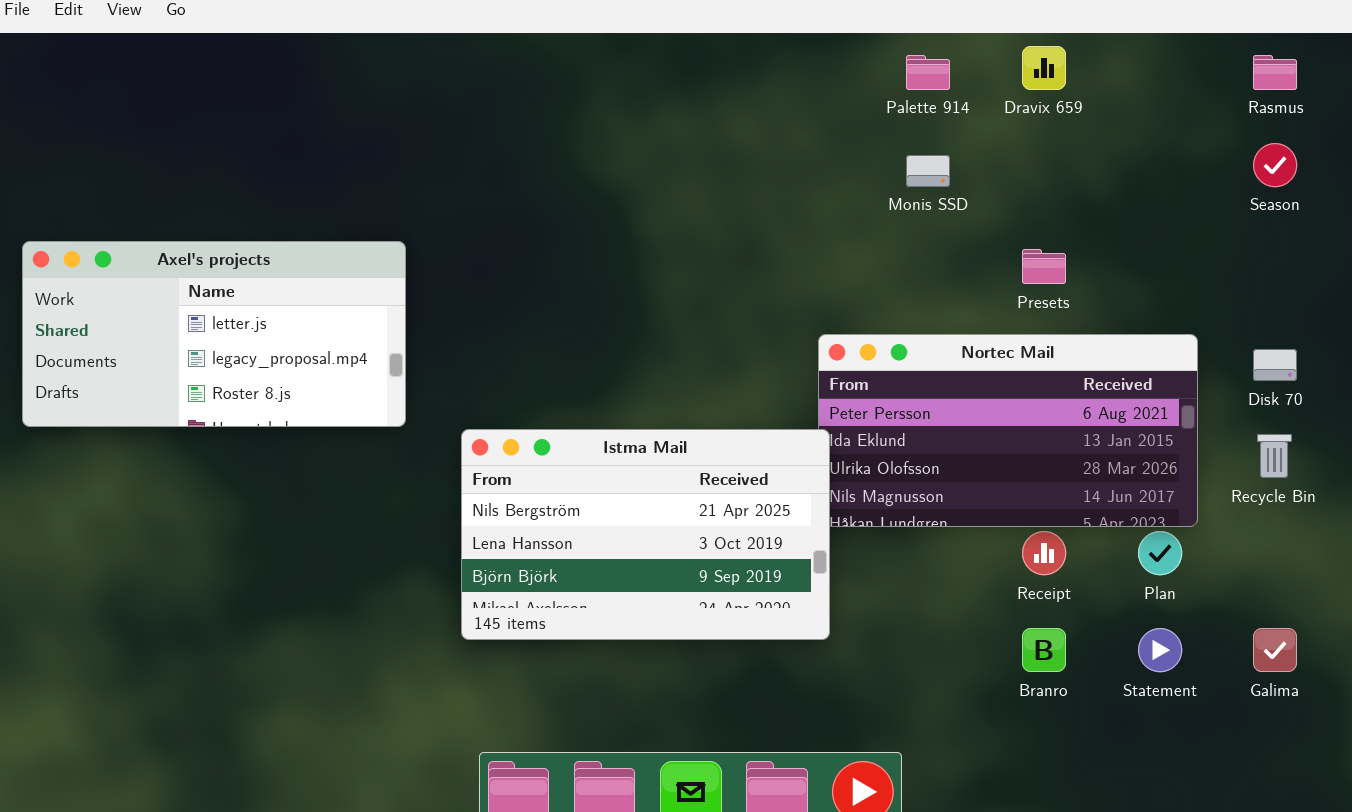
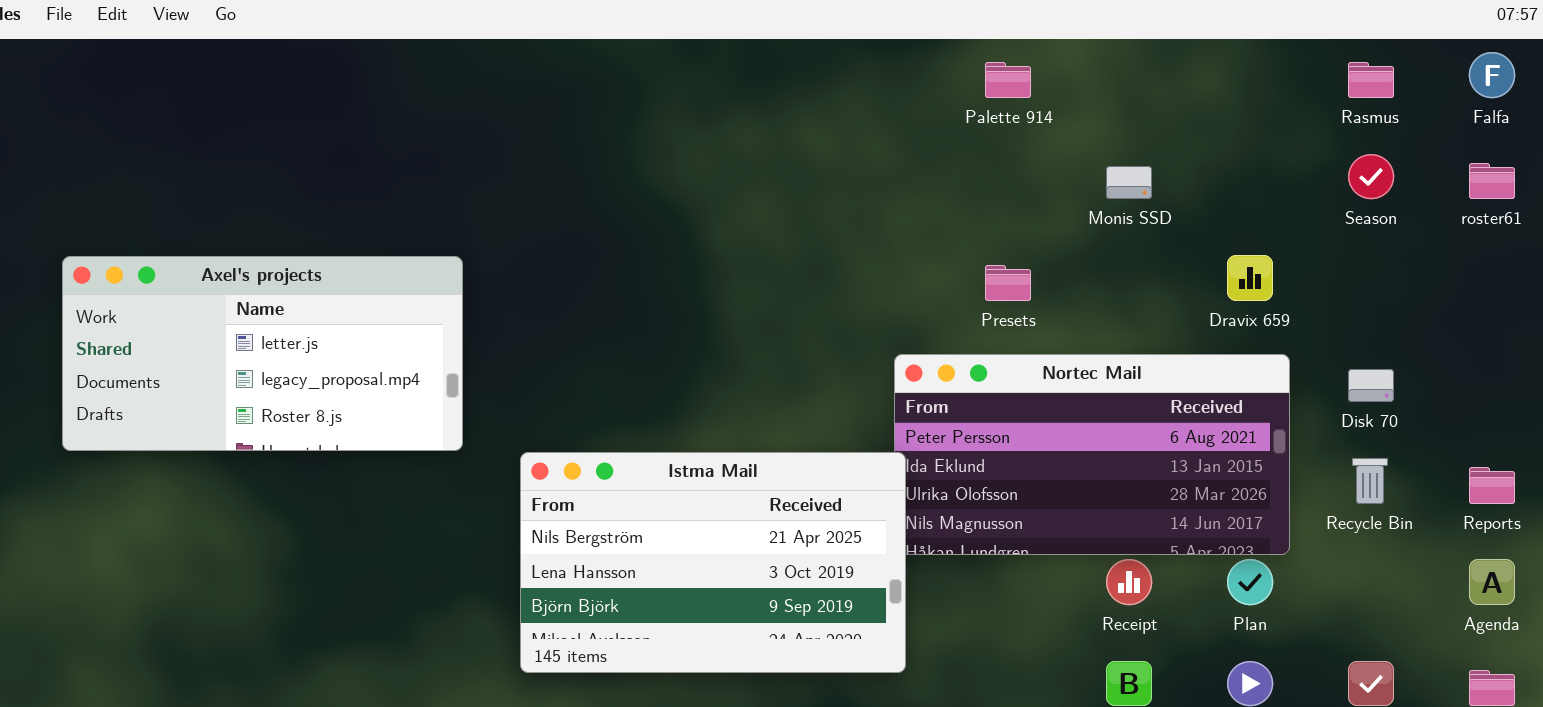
Dravix 659: [1022,46,1066,90] -> [1227,255,1273,301], moved
Monis SSD: [906,155,950,187] -> [1106,166,1152,199], moved
Presets: [1022,249,1066,284] -> [985,265,1031,301], moved

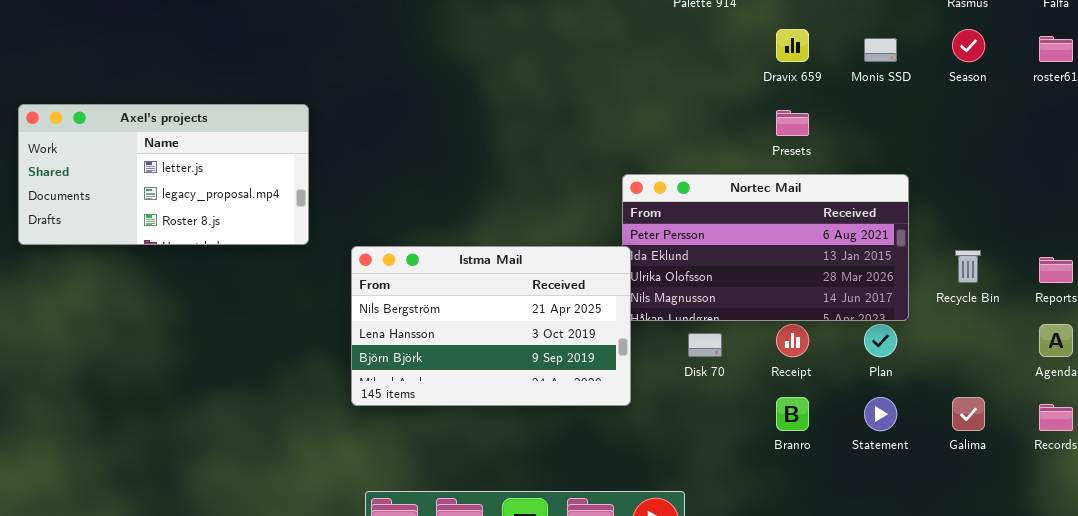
Monis SSD: [1106,166,1152,199] -> [864,38,897,62], moved
Dravix 659: [1227,255,1273,301] -> [776,29,809,62], moved
Presets: [985,265,1031,301] -> [776,110,809,136], moved
Disk 70: [1348,369,1394,402] -> [688,333,722,357], moved

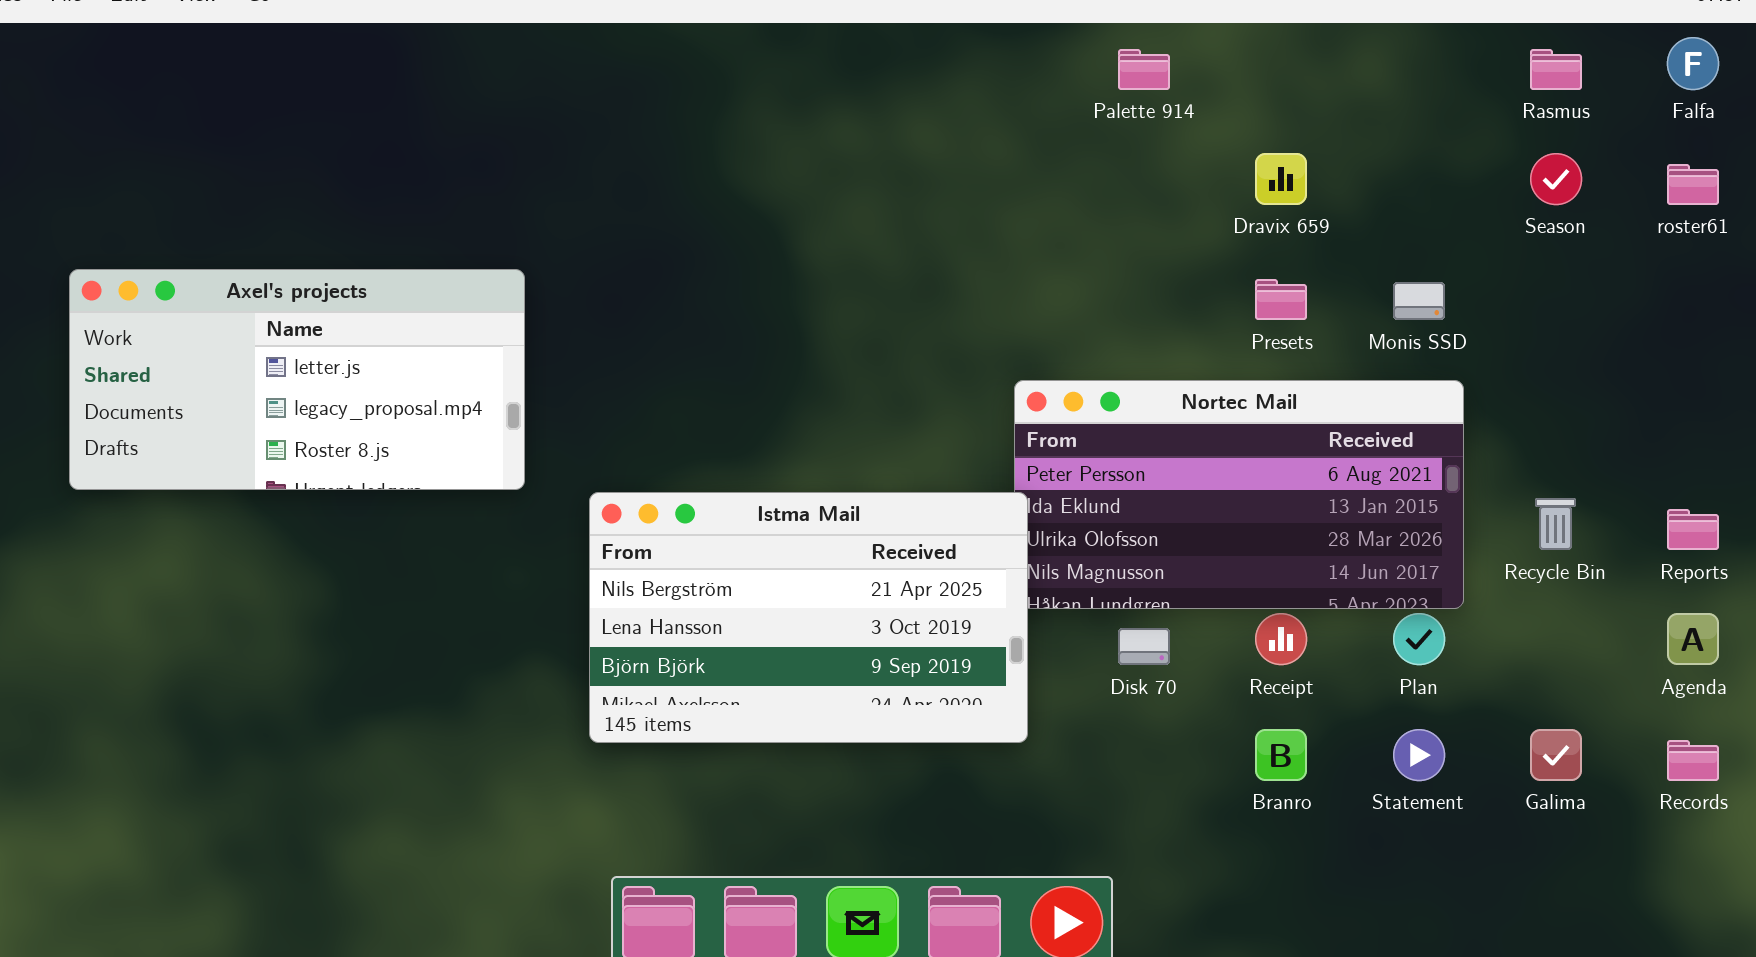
Monis SSD: [864,38,897,62] -> [1393,282,1445,320], moved

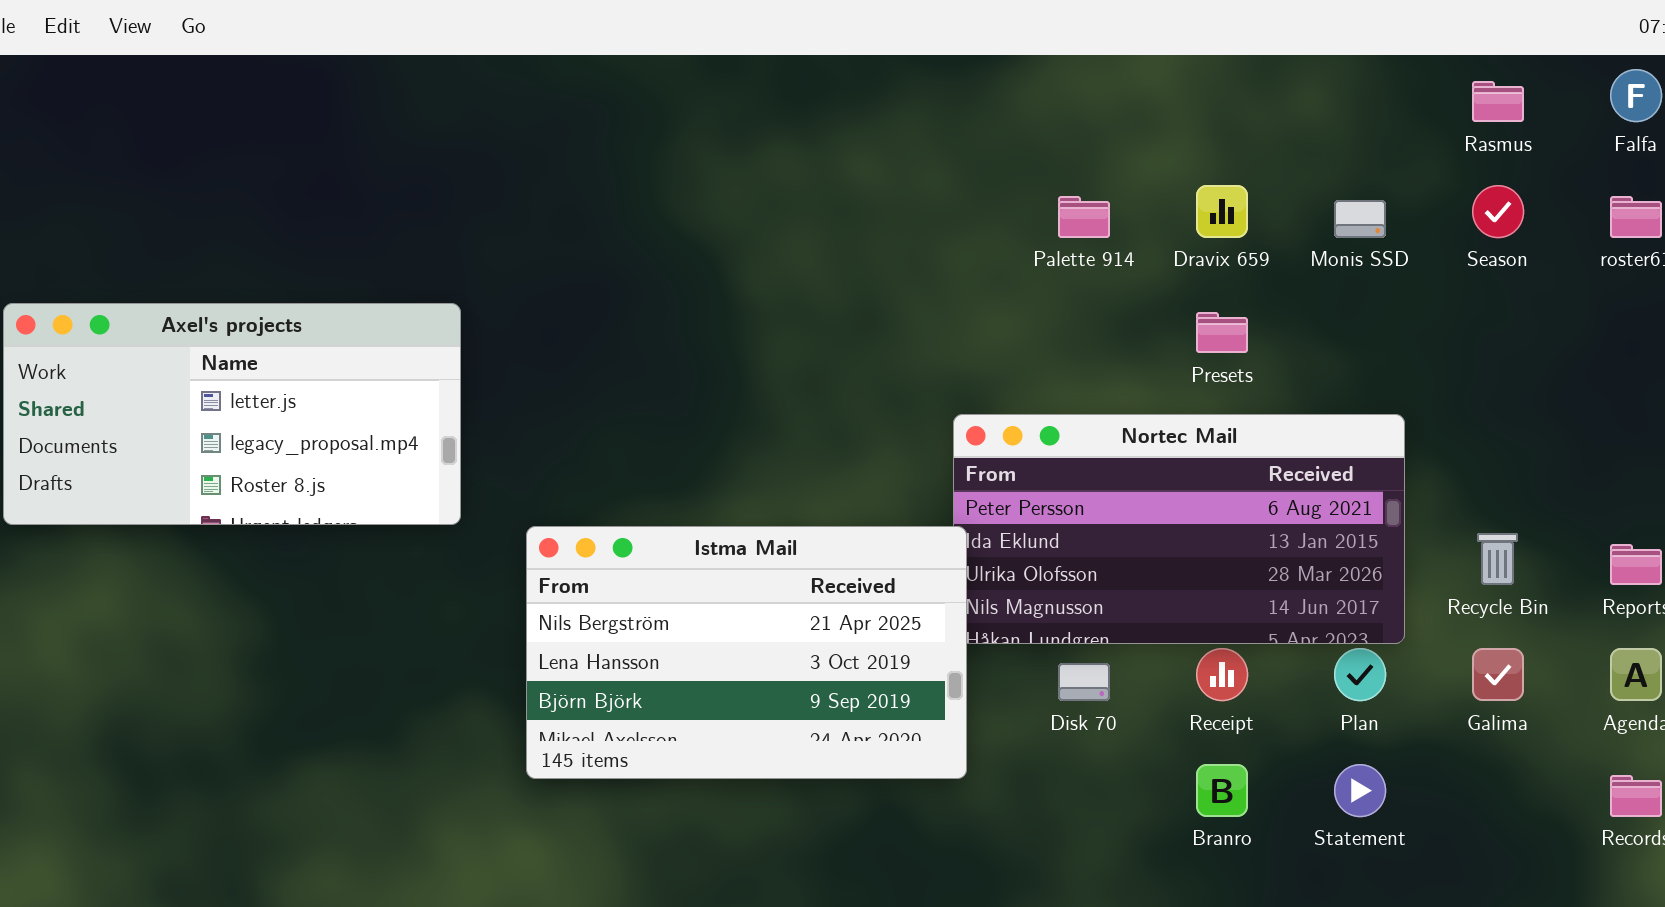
Palette 914: [1118,49,1170,90] -> [1058,196,1110,238], moved
Monis SSD: [1393,282,1445,320] -> [1334,200,1386,238], moved
Galima: [1530,729,1582,781] -> [1472,648,1524,701], moved

